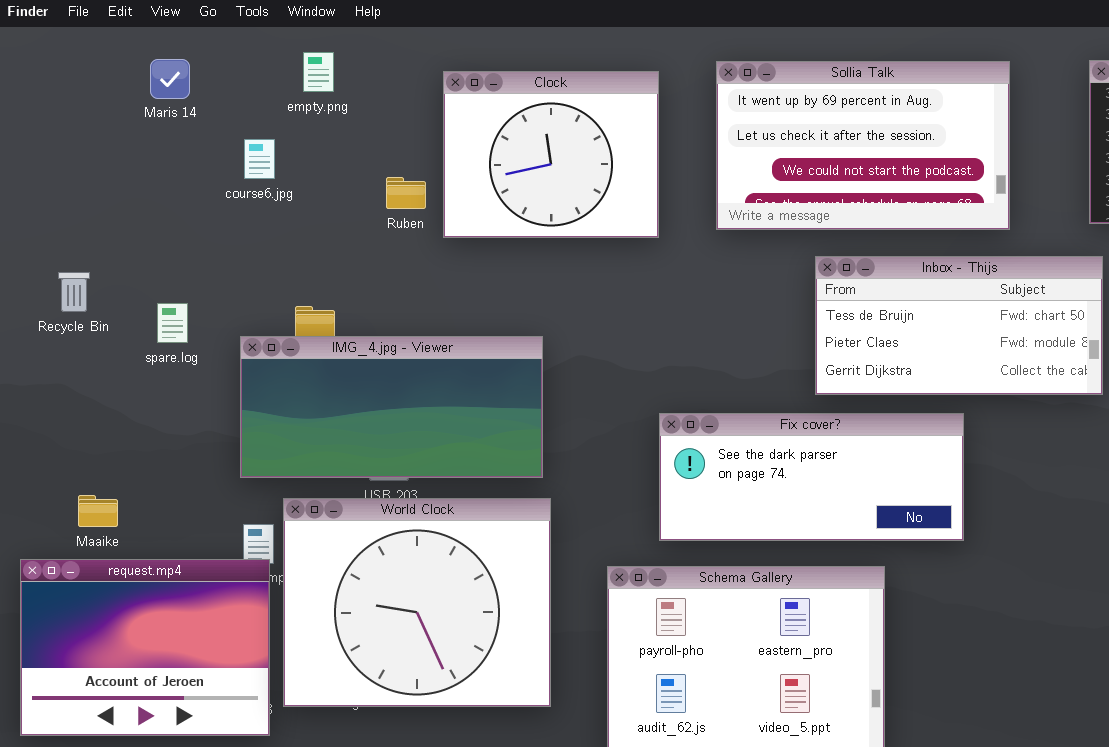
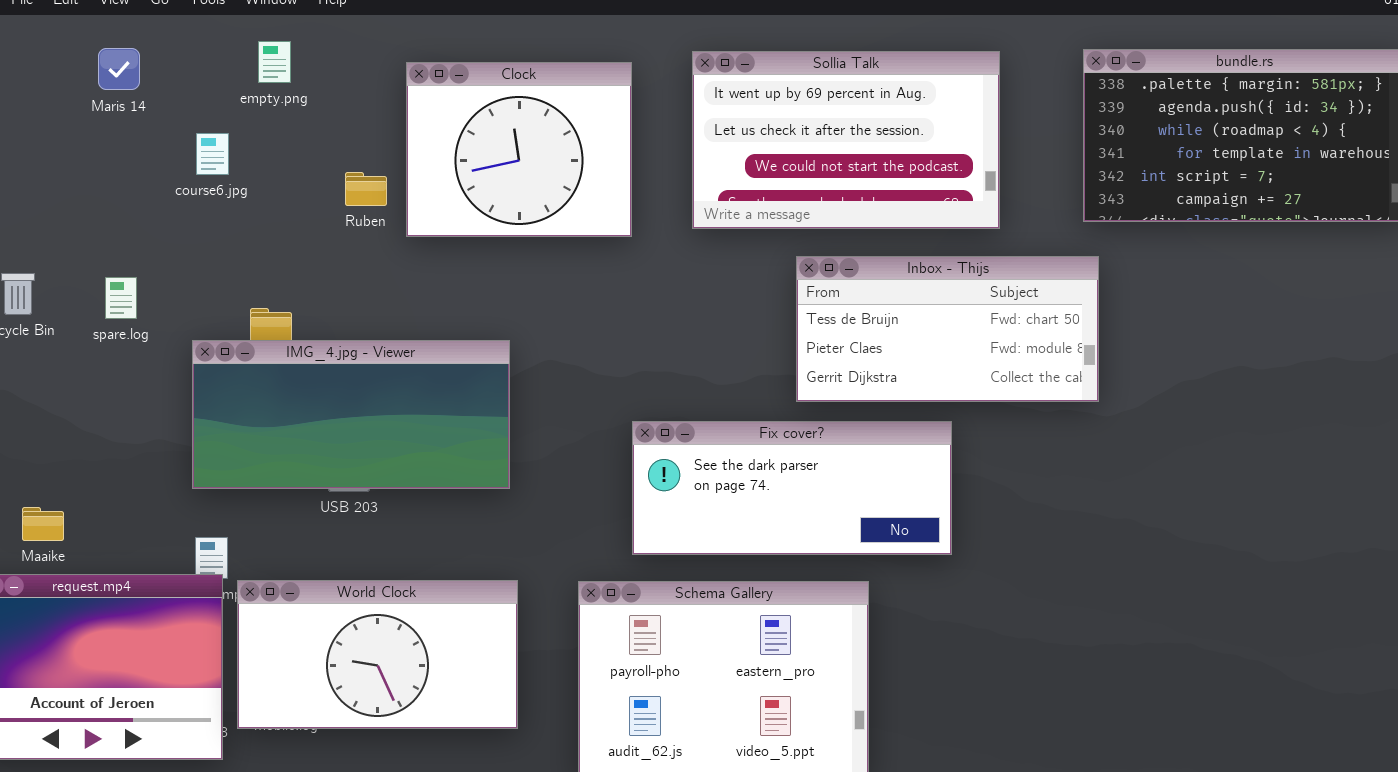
spare.log: [157,303,188,343] -> [105,277,137,319], moved
World Clock: [283,498,551,707] -> [237,580,518,729], resized

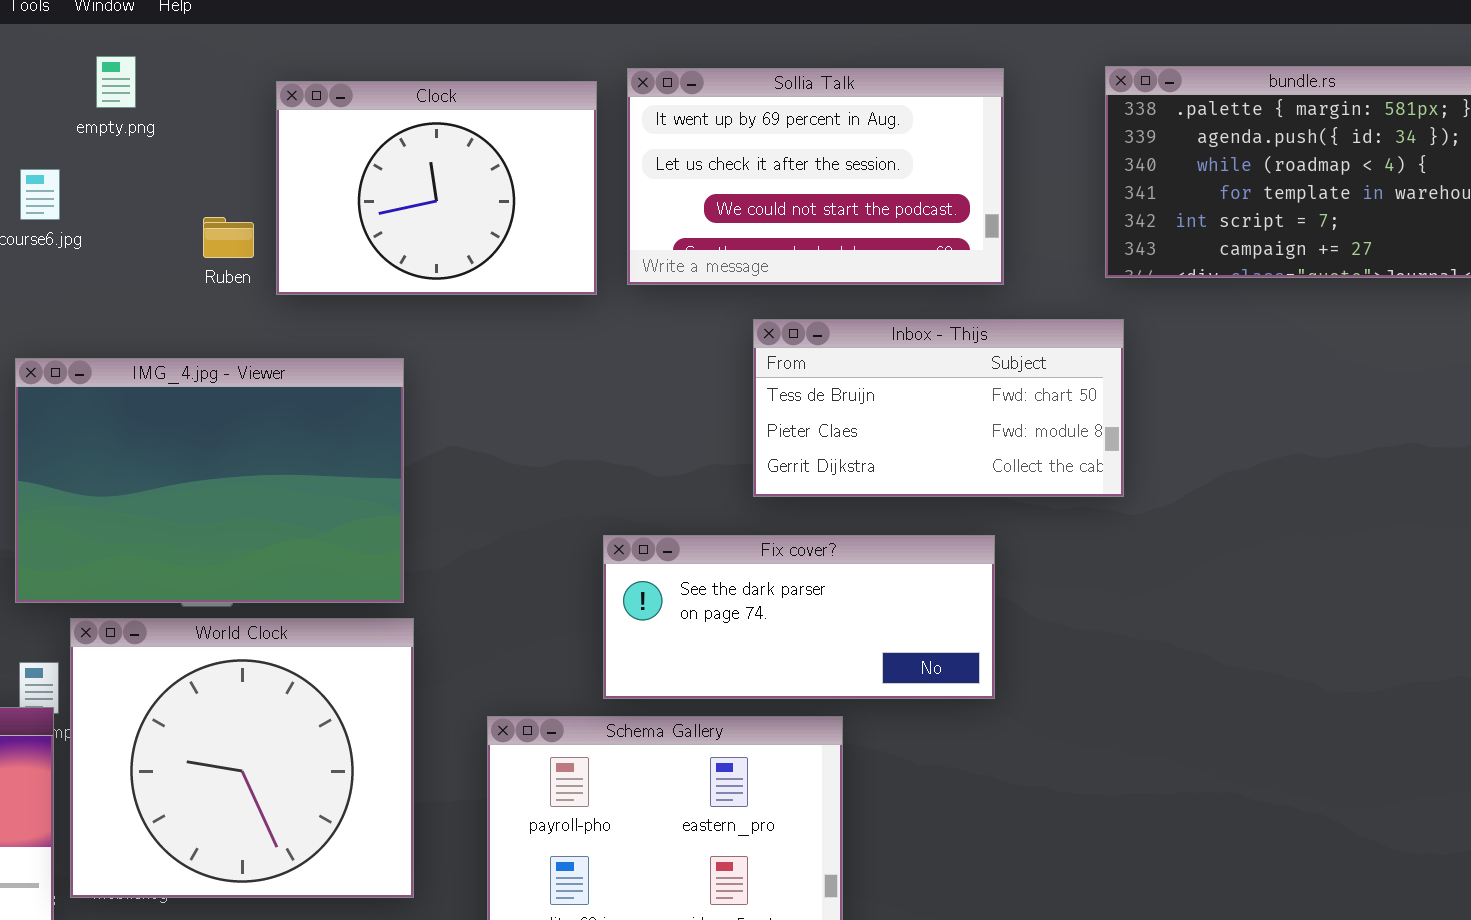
Clock: [406,62,632,237] -> [276,81,597,295], resized
IMG_4.jpg - Viewer: [192,340,510,489] -> [15,358,404,603], resized
Fix cover?: [632,421,952,555] -> [603,535,995,699], moved
World Clock: [237,580,518,729] -> [70,618,414,898], resized

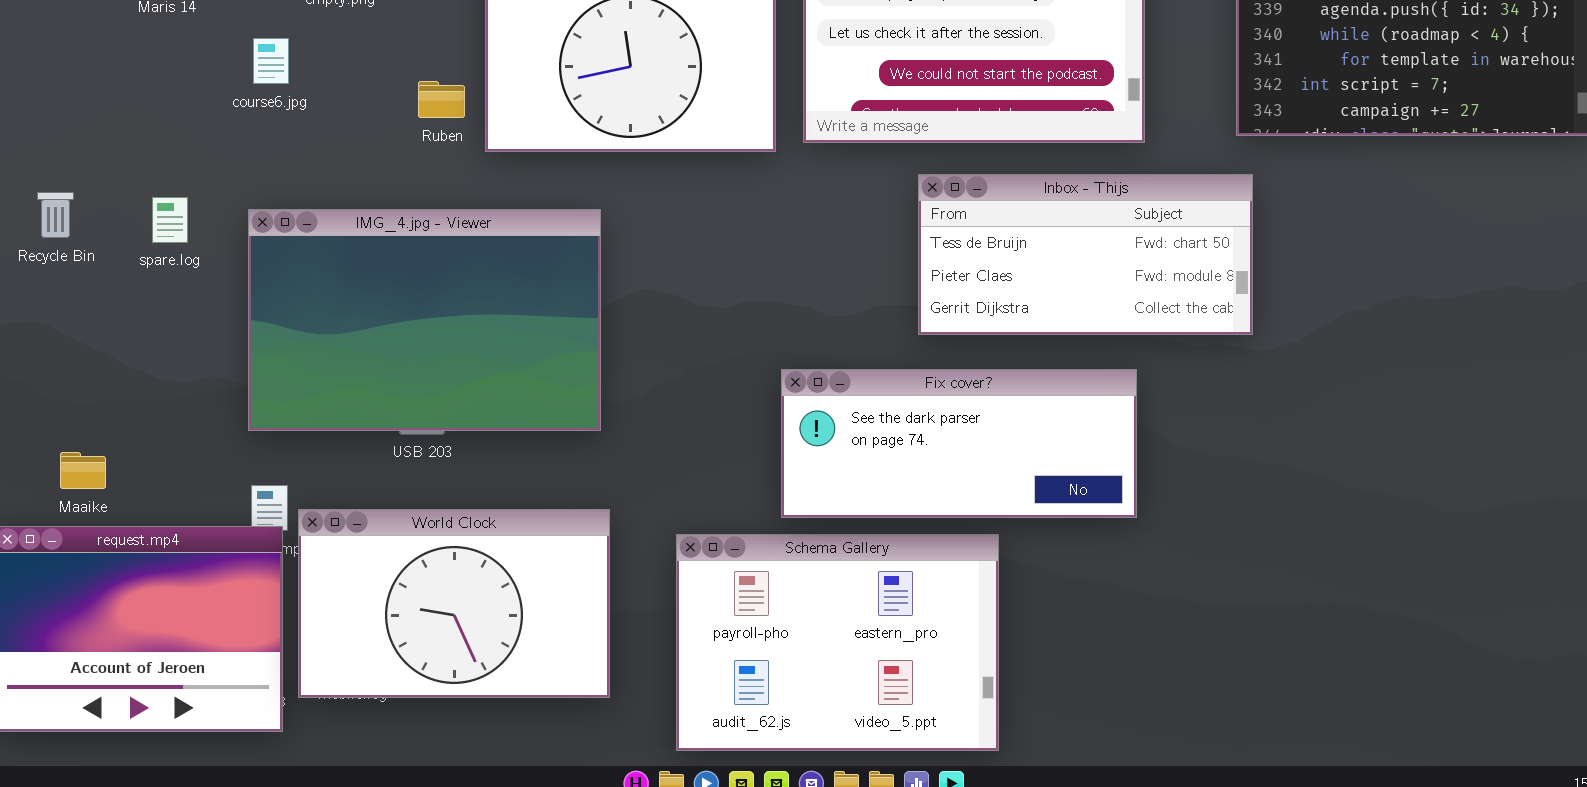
World Clock: [70,618,414,898] -> [298,509,610,698], resized

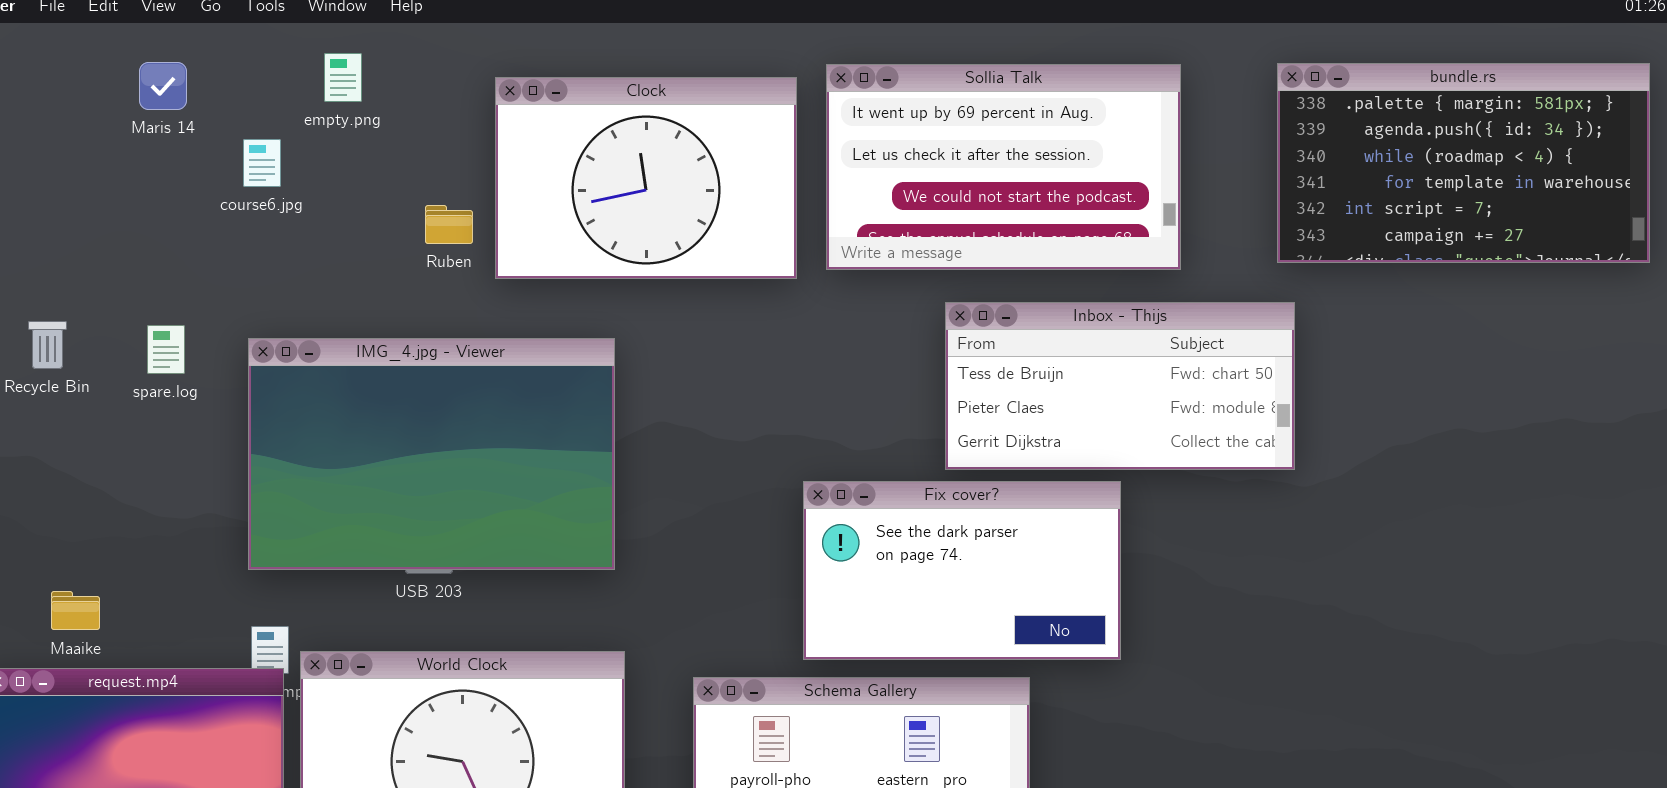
course6.jpg: [253,38,289,84] -> [243,139,281,187], moved
Fix cover?: [781,369,1137,518] -> [803,481,1121,660], resized

